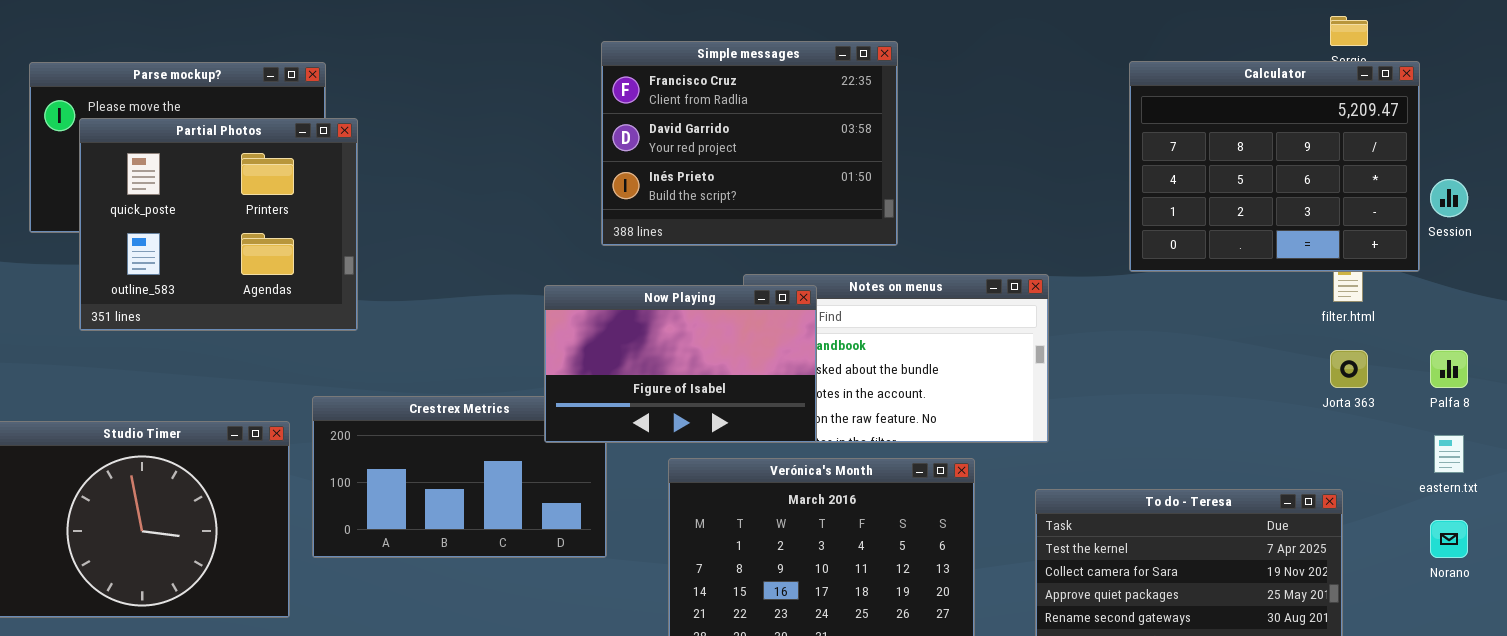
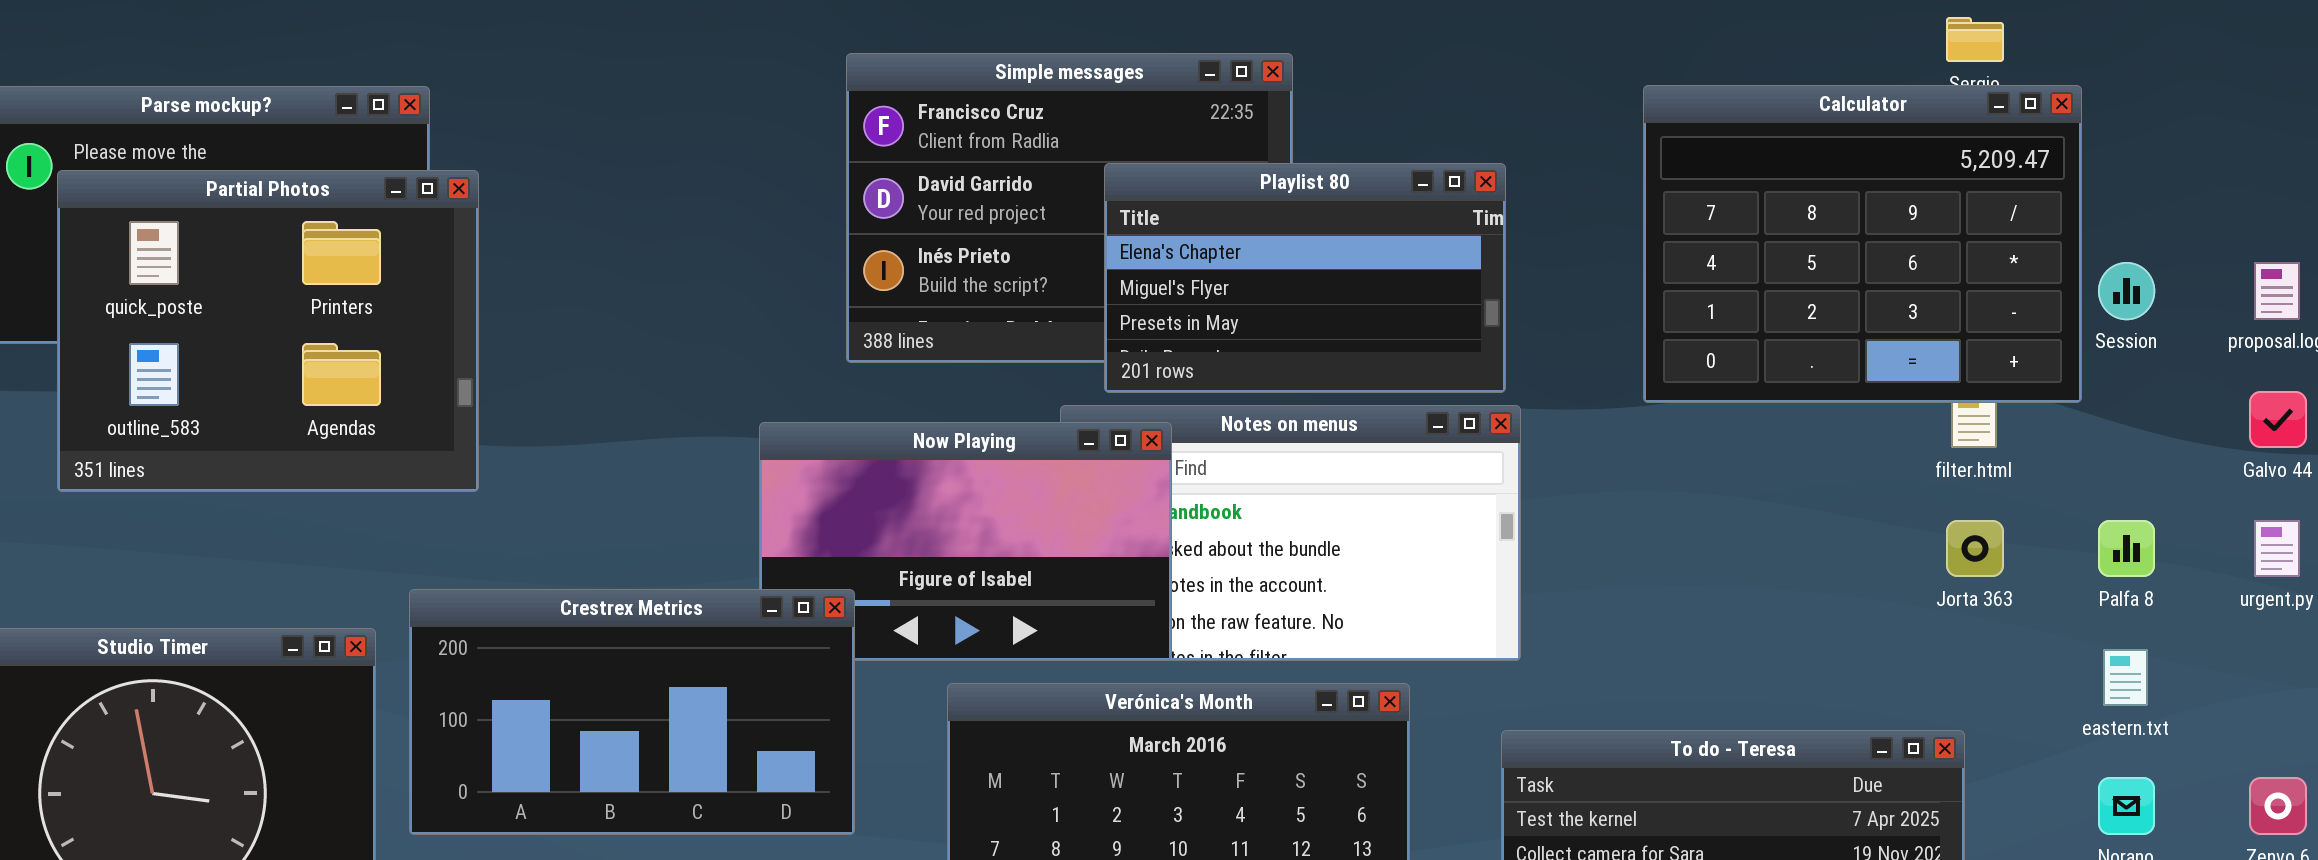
Playlist 80: none -> [1104,163,1506,393], opened
Crestrex Metrics: [312,396,607,558] -> [409,589,855,835], raised

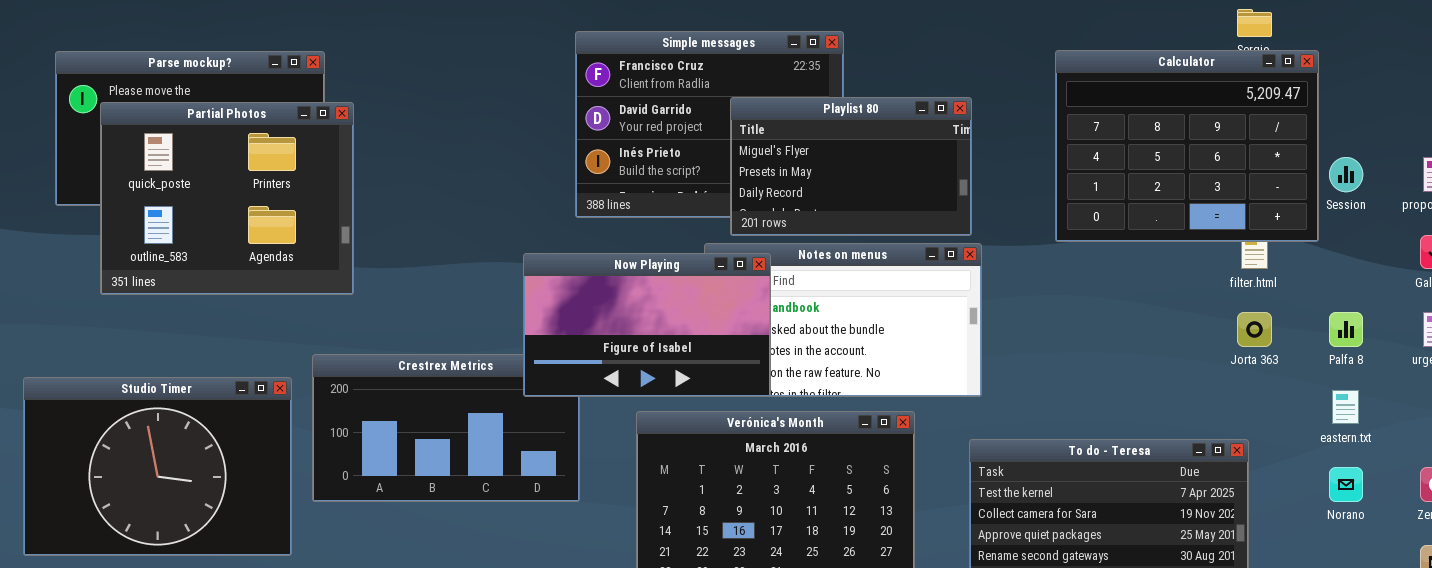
Playlist 80: [1104,163,1506,393] -> [730,97,972,236], scrolled down 1 row
Now Playing: [759,422,1172,661] -> [523,253,771,397], raised

